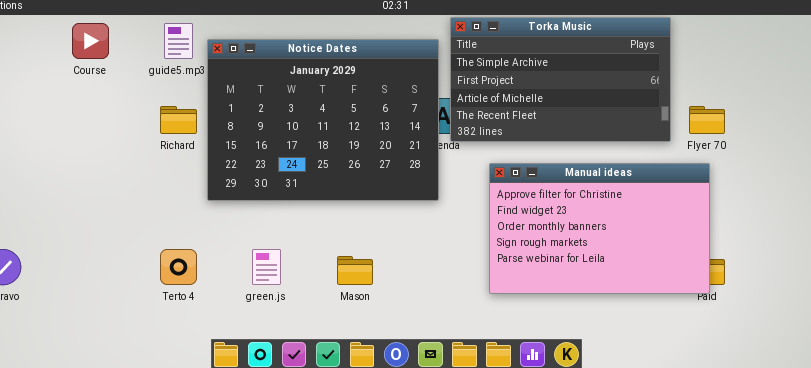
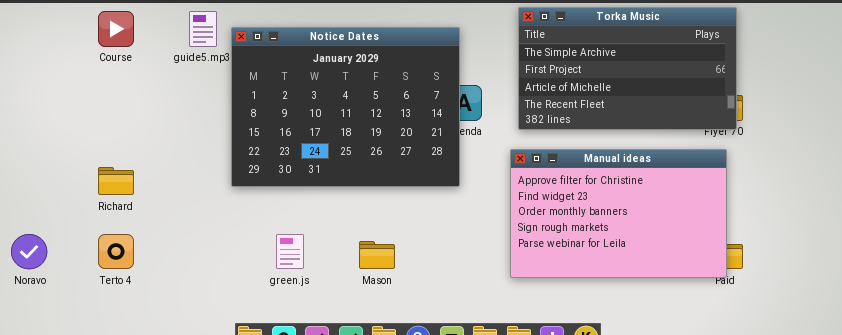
Torka Music: [450,17,671,142] -> [518,7,737,130], moved
Richard: [160,106,197,134] -> [98,167,134,195], moved
Terto 4: [160,249,197,285] -> [98,234,134,269], moved

